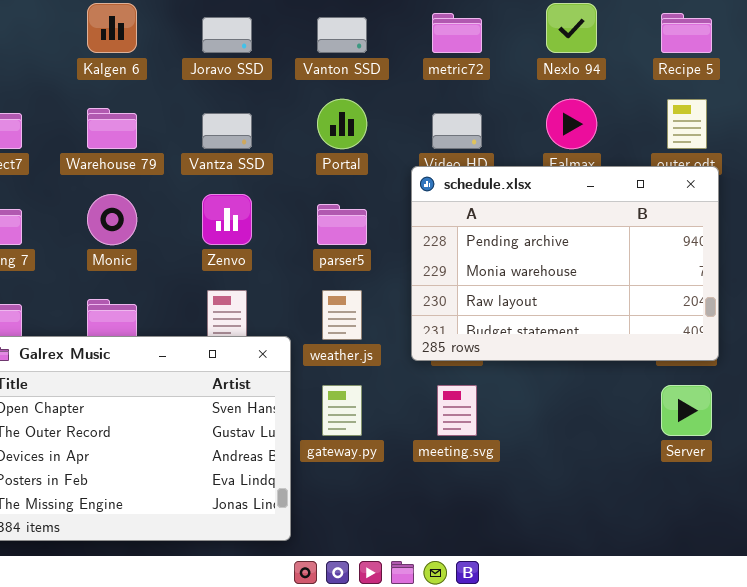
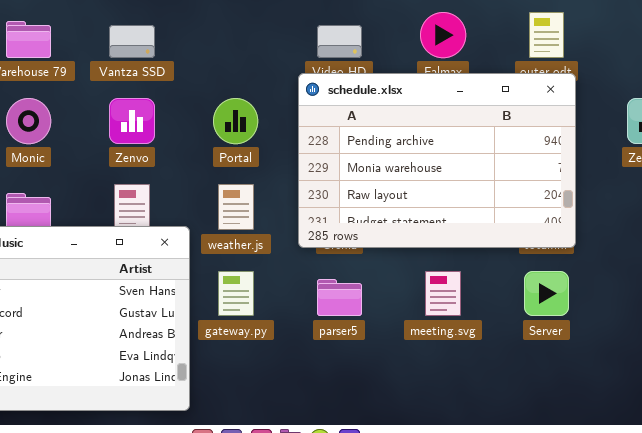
Portal: [317,99,367,149] -> [213,98,258,144], moved
parser5: [317,204,367,245] -> [317,279,362,316], moved
meeting.svg: [437,385,477,436] -> [425,271,461,316], moved

